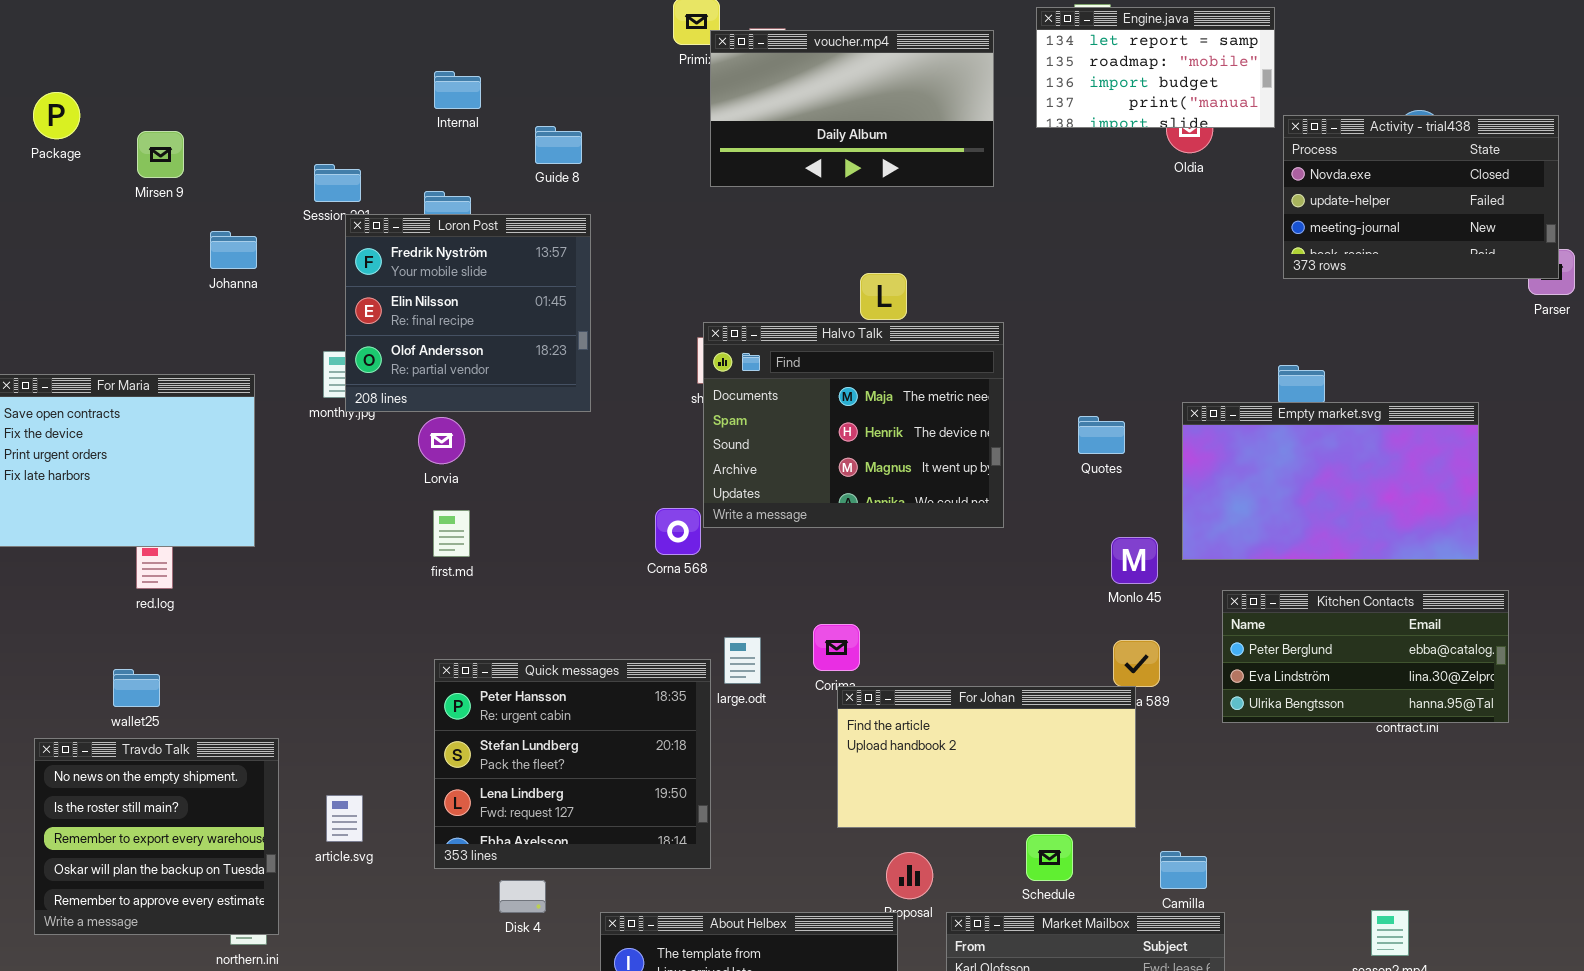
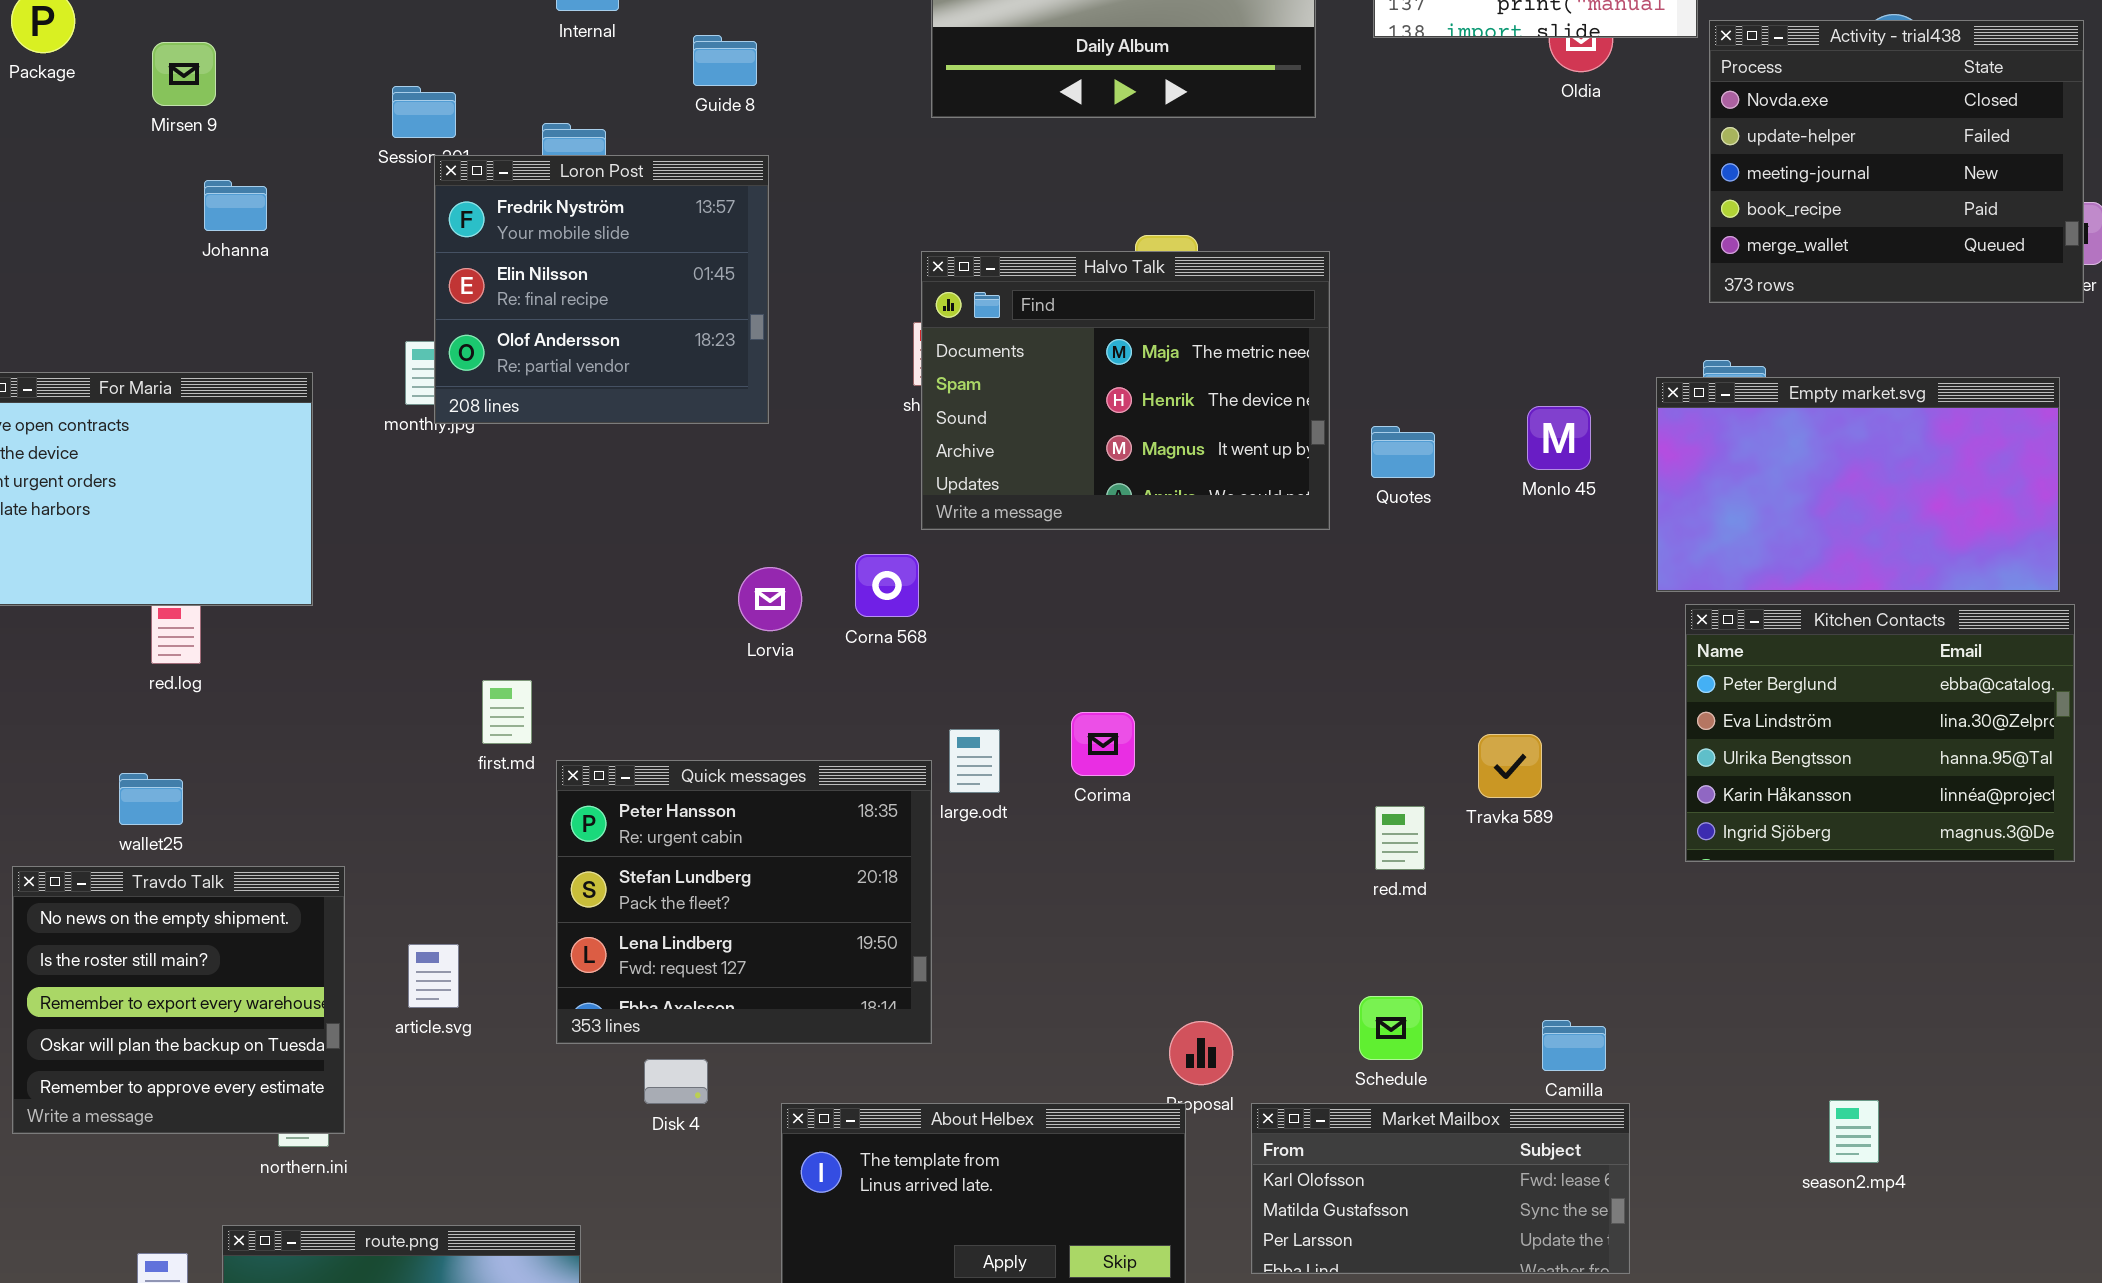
Activity - trial438: [1283,115,1559,279] -> [1709,20,2084,303], resized
Johanna: [210,231,257,269] -> [204,180,267,231], moved
Halvo Talk: [703,322,1004,528] -> [921,251,1330,530], moved
Empty market.svg: [1182,402,1479,560] -> [1656,377,2060,592], moved
Quotes: [1078,416,1125,454] -> [1371,426,1435,478], moved
Lorvia: [418,417,465,464] -> [738,567,802,631], moved
first.md: [433,510,470,557] -> [482,680,532,744], moved
Monlo 45: [1111,537,1158,584] -> [1527,406,1591,470], moved
Kitchen Contacts: [1222,590,1509,723] -> [1685,604,2075,862], moved, resized
For Johan: [837,686,1136,828] -> none, closed

